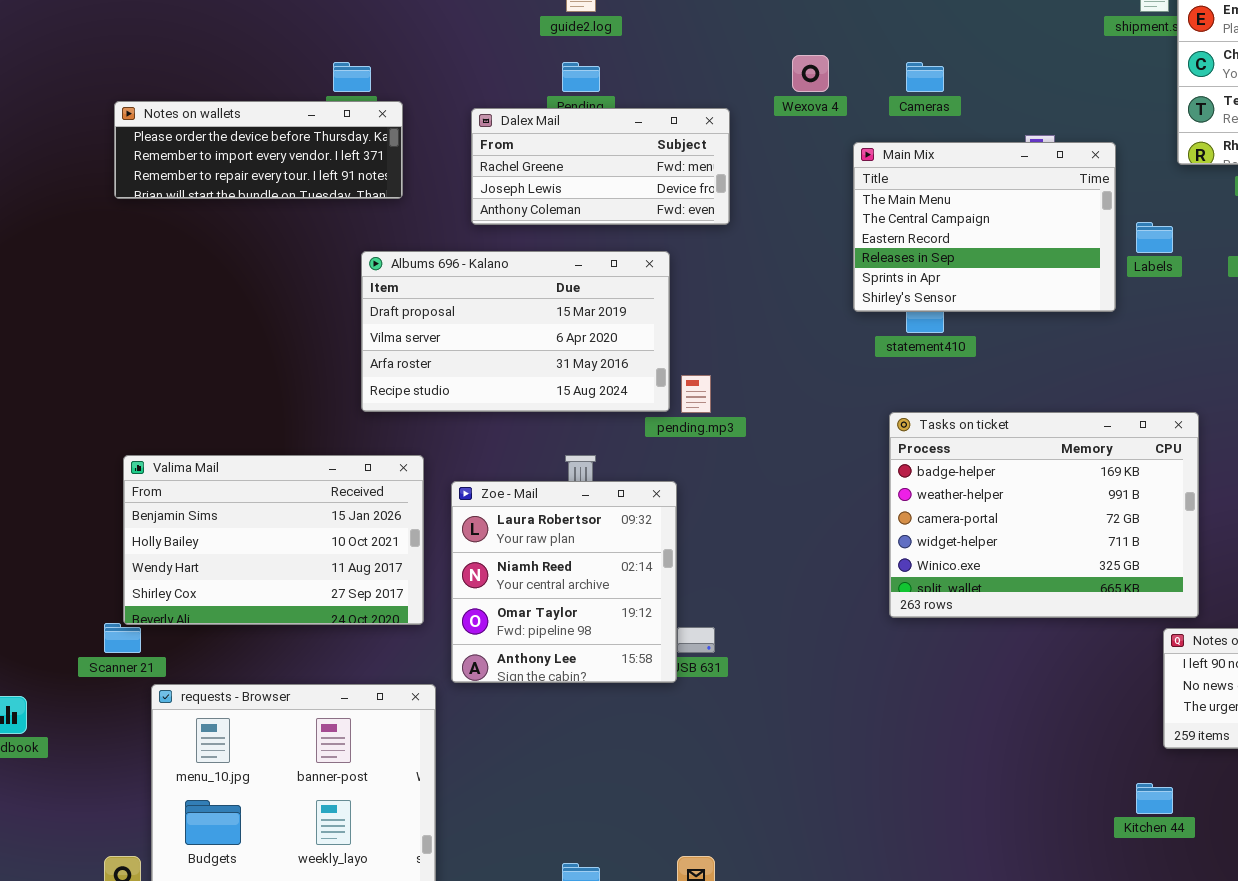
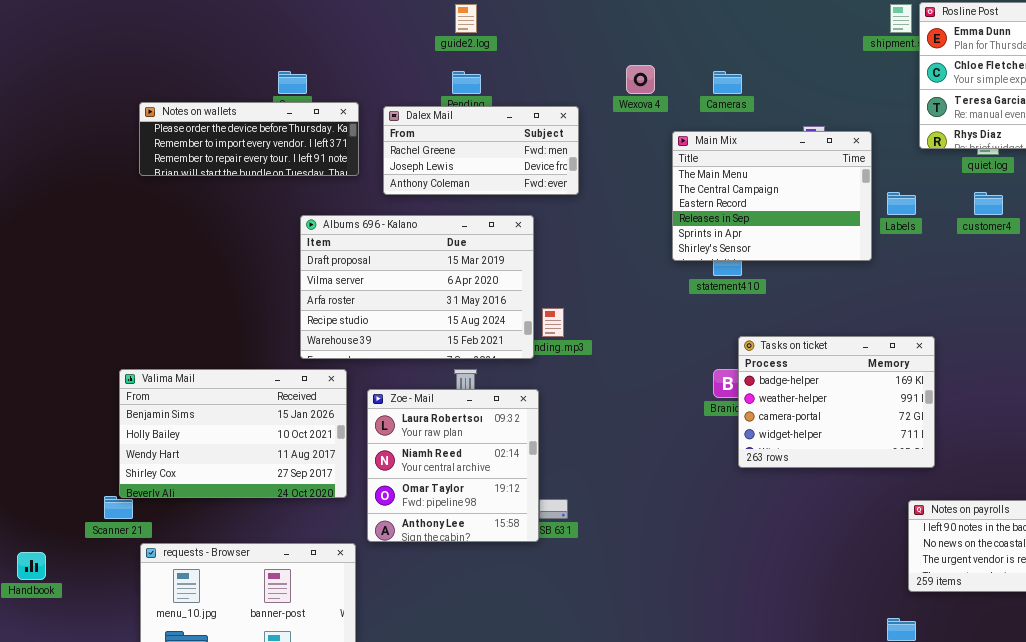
Notes on wallets: [114,101,403,199] -> [139,102,359,176], moved
Albums 696 - Kalano: [361,251,670,412] -> [300,215,534,359], resized
Tasks on ticket: [889,412,1199,618] -> [738,336,935,468], resized

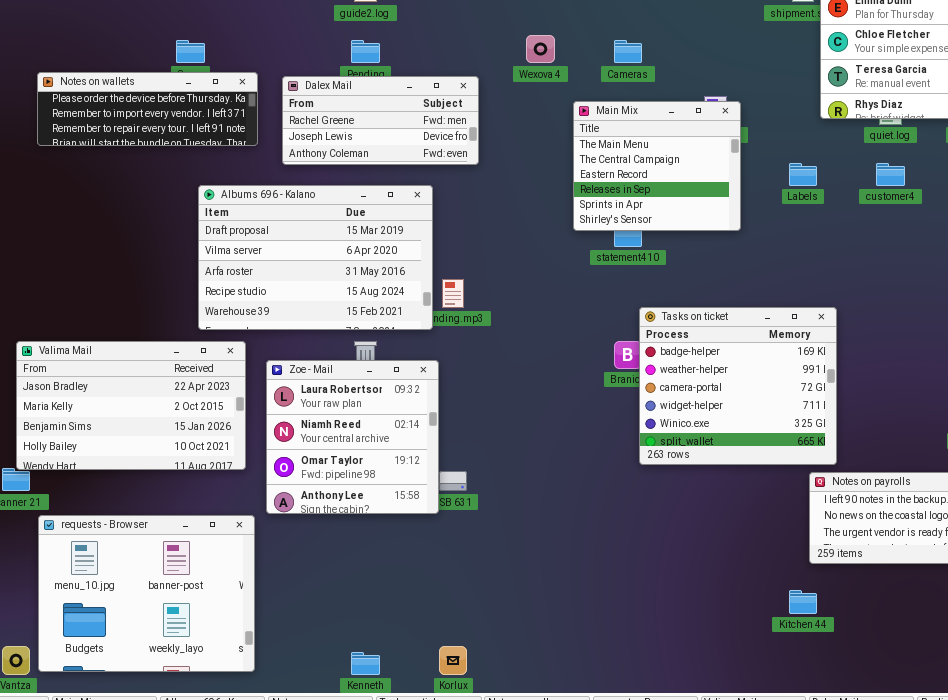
Main Mix: [672,131,872,261] -> [573,101,741,231], resized
Tasks on ticket: [738,336,935,468] -> [639,307,837,465], resized
Valima Mail: [119,369,347,498] -> [16,341,246,470], scrolled up 2 rows

